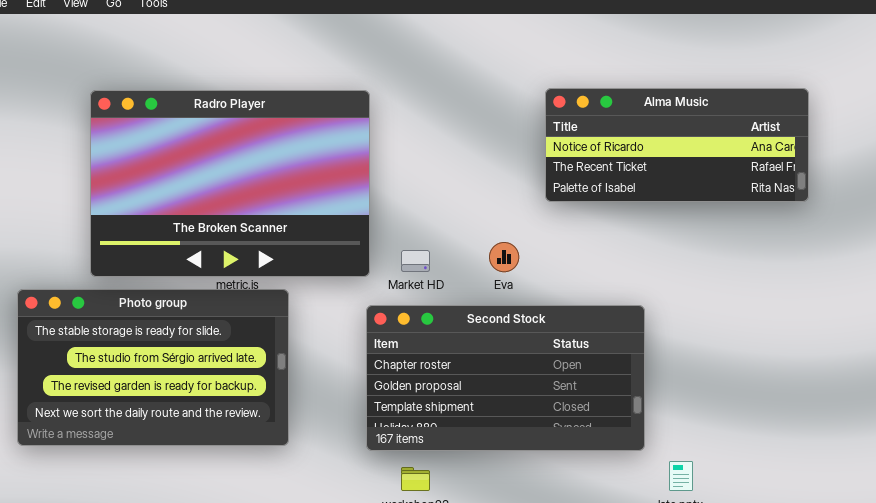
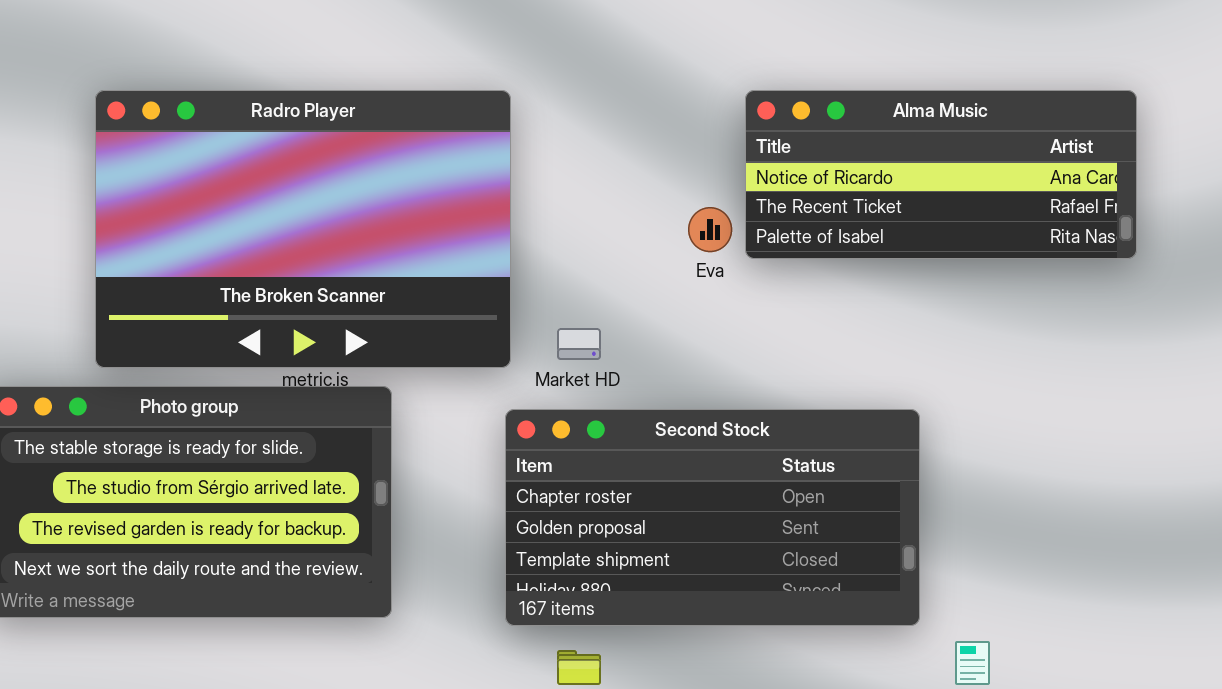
Alma Music: [545,88,809,202] -> [745,90,1137,259], moved
Eva: [489,242,519,272] -> [688,207,732,252], moved

